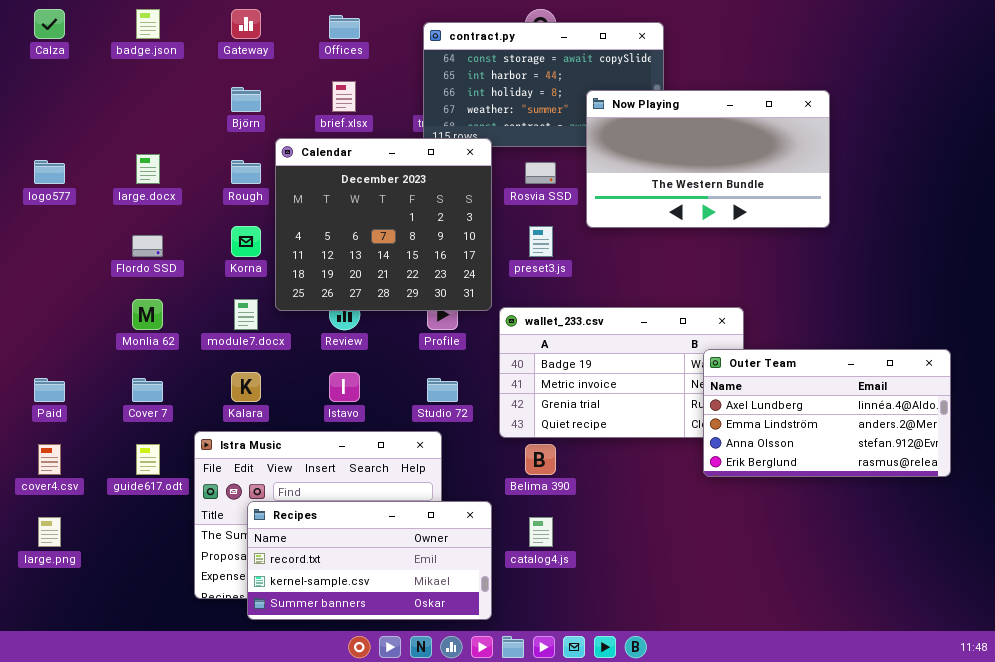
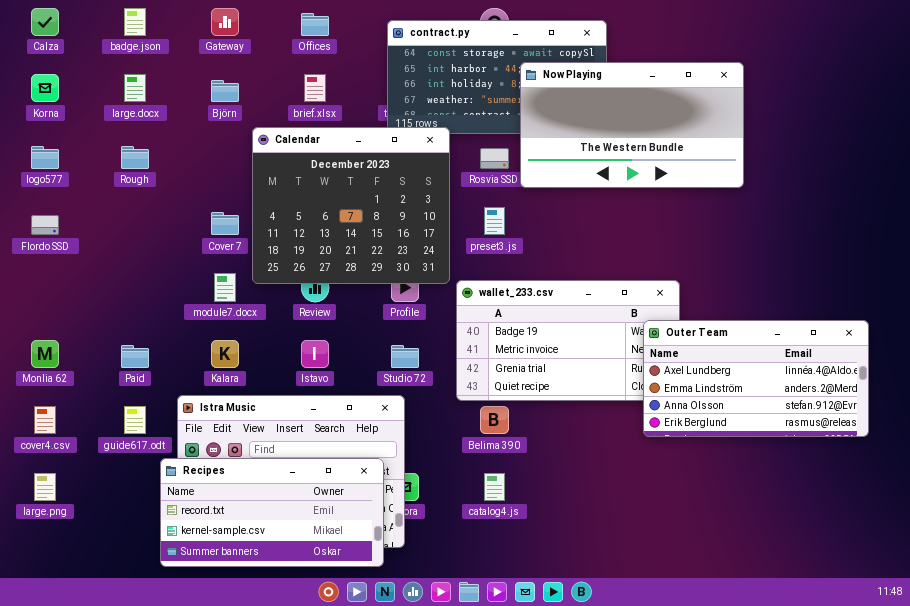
Now Playing: [586,90,830,228] -> [520,62,744,188], moved
large.docx: [136,154,160,184] -> [124,74,146,102], moved
Rough: [231,160,261,184] -> [121,146,149,169], moved
Korna: [231,226,261,257] -> [31,74,59,102], moved
Flordo SSD: [132,235,163,257] -> [31,215,59,235], moved
Monlia 62: [132,299,163,330] -> [31,340,59,368], moved
Paid: [34,378,65,402] -> [121,345,149,368], moved
Cover 7: [132,378,163,402] -> [211,212,239,235], moved
Recipes: [247,501,492,620] -> [160,458,384,567], moved

